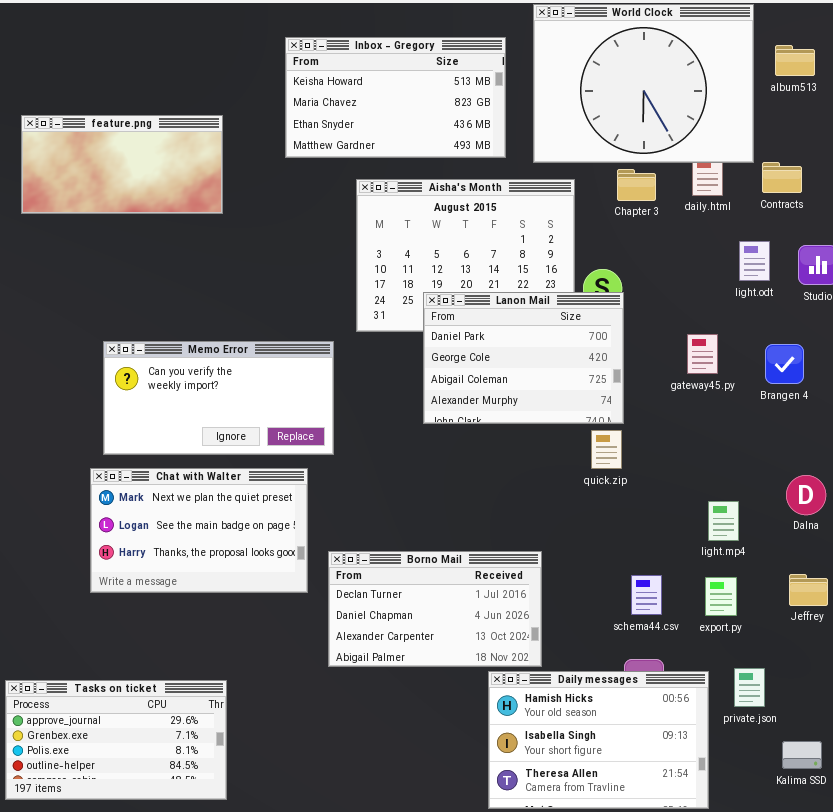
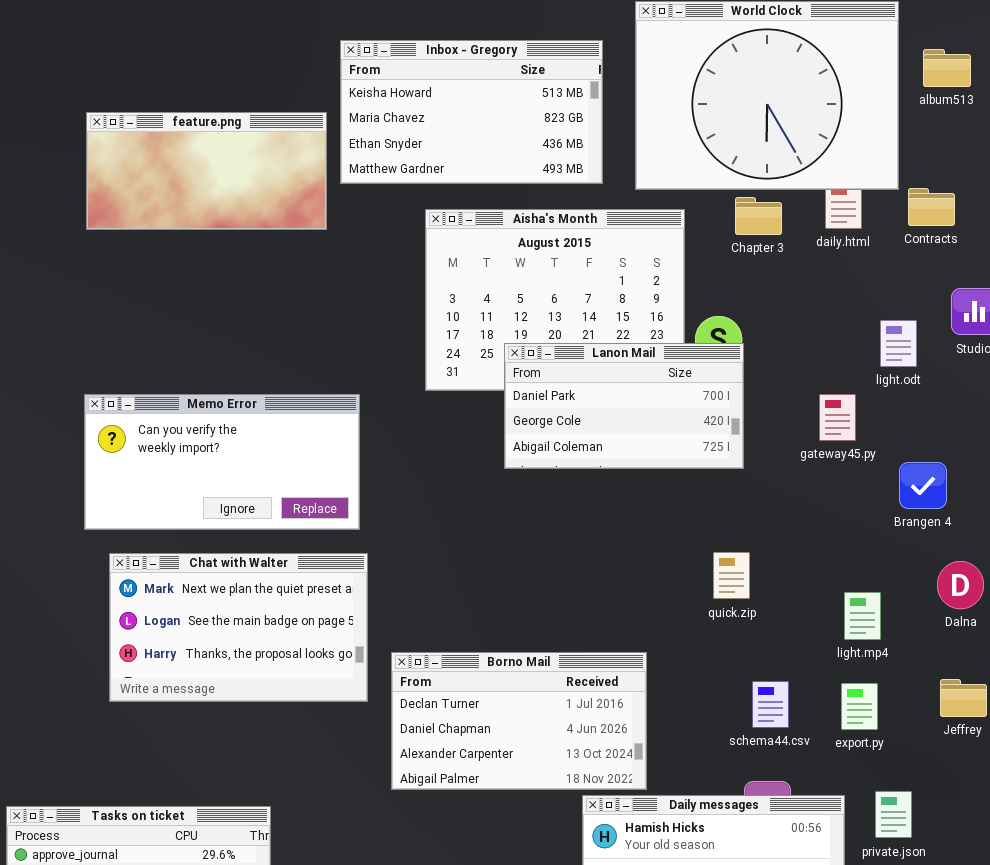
feature.png: [21,115,223,214] -> [86,112,327,230], moved
light.odt: [739,241,770,281] -> [880,320,917,367], moved
Lanon Mail: [423,292,624,424] -> [504,343,744,469], resized
Memo Error: [103,341,334,455] -> [84,394,360,530], moved
Brangen 4: [765,344,804,384] -> [899,462,947,509], moved
quick.zip: [591,430,622,469] -> [713,552,750,599], moved

